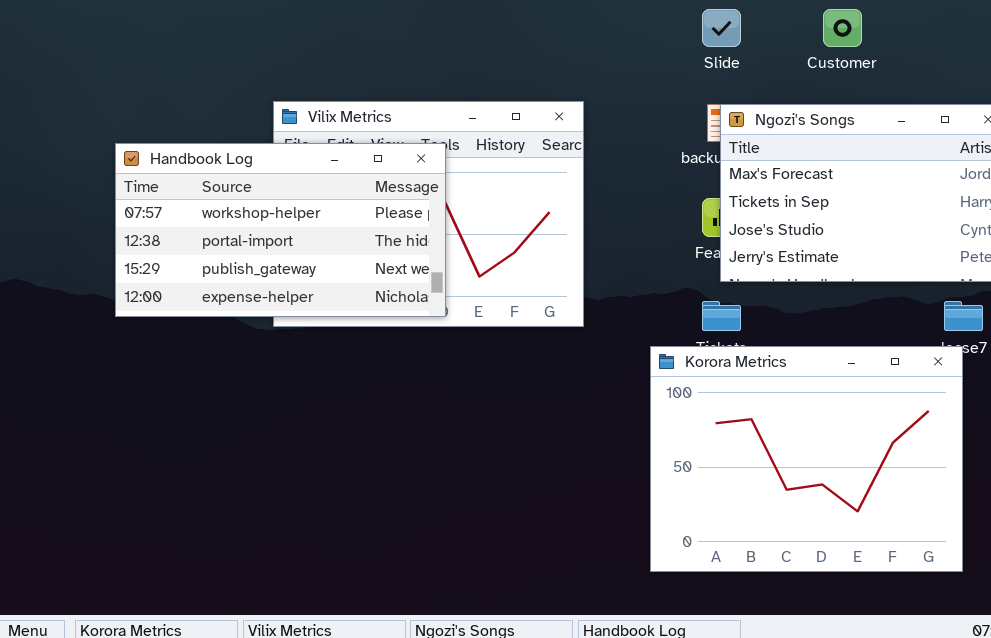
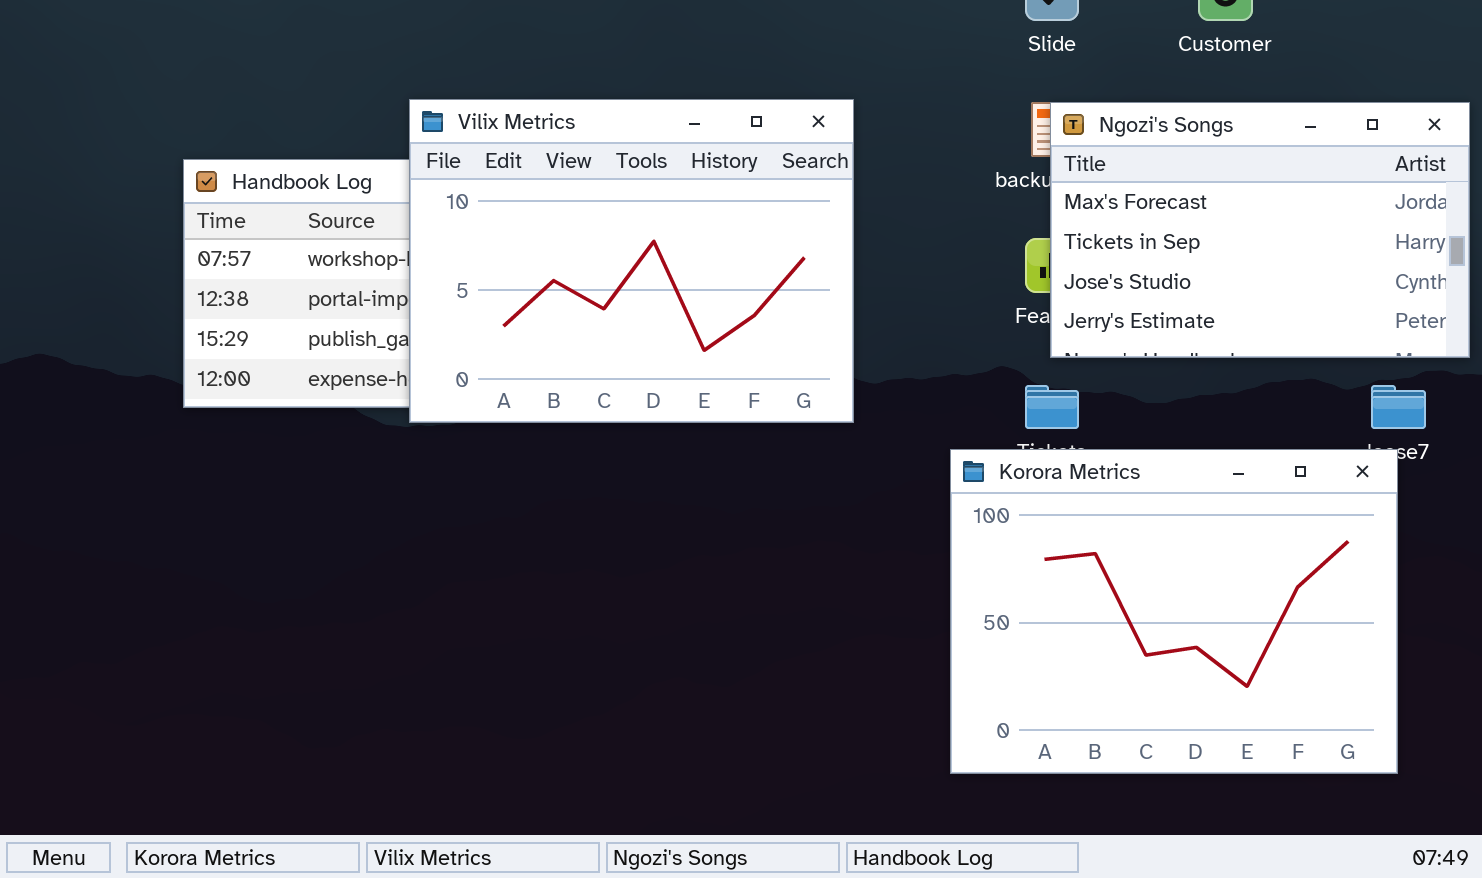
Vilix Metrics: [273,101,584,327] -> [409,99,854,423], raised

